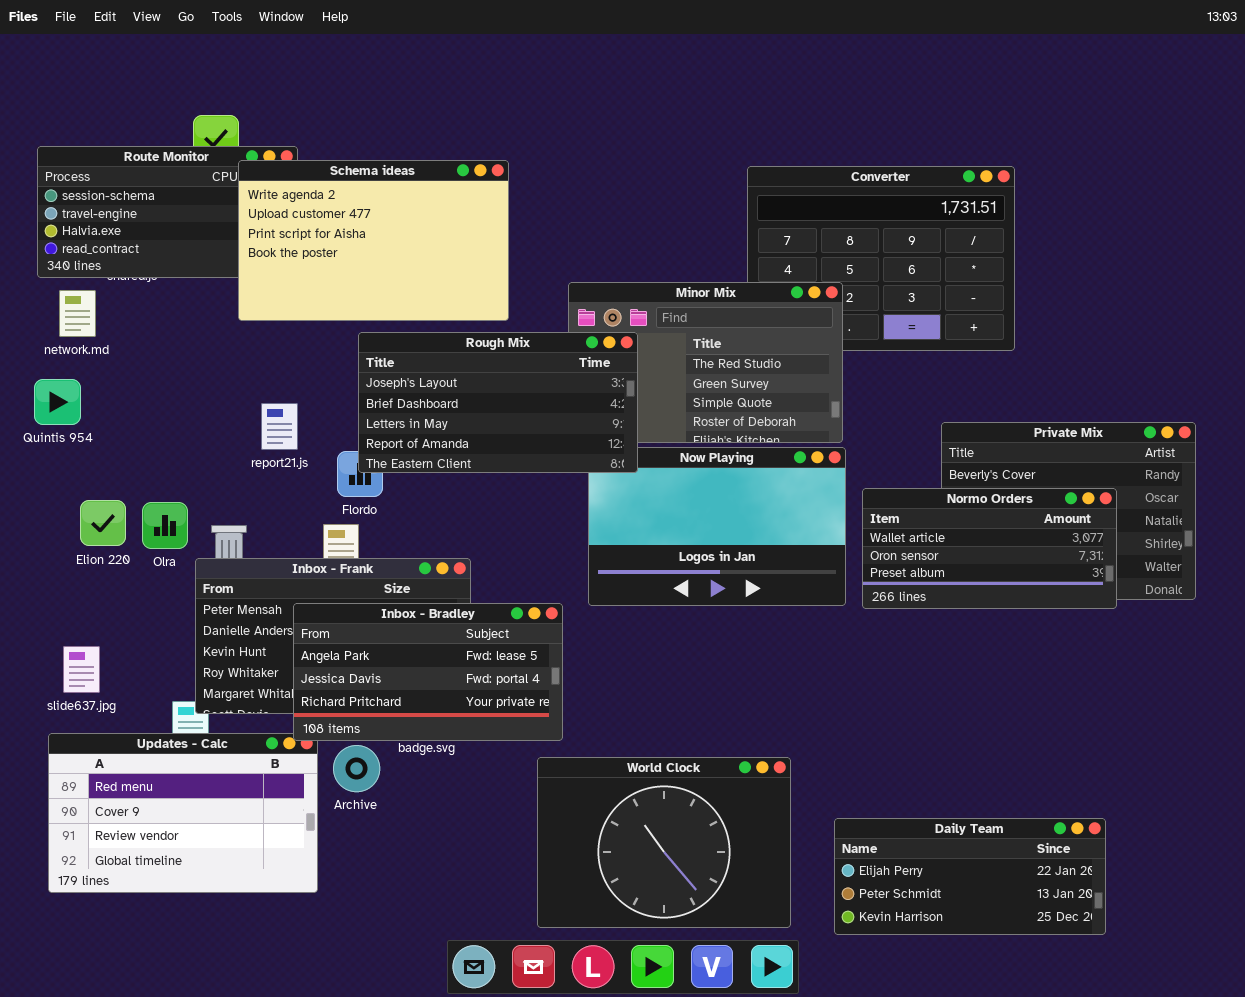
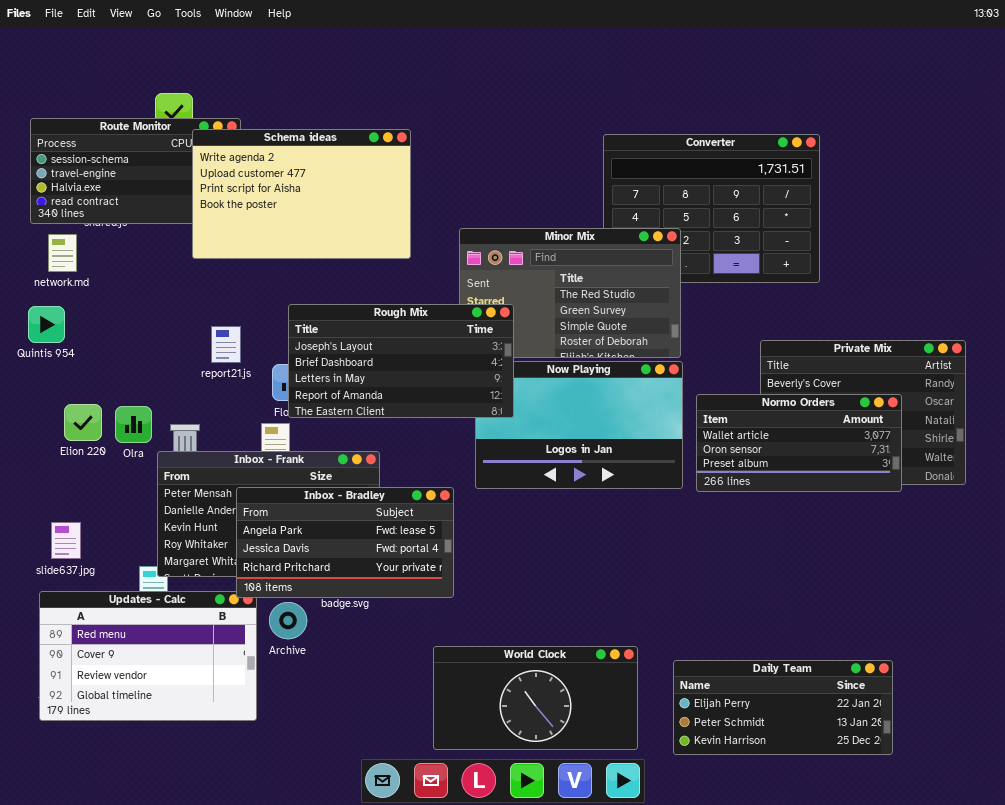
Rough Mix: [358,332,638,473] -> [288,304,514,418], moved
World Clock: [537,757,791,928] -> [433,646,638,750], resized

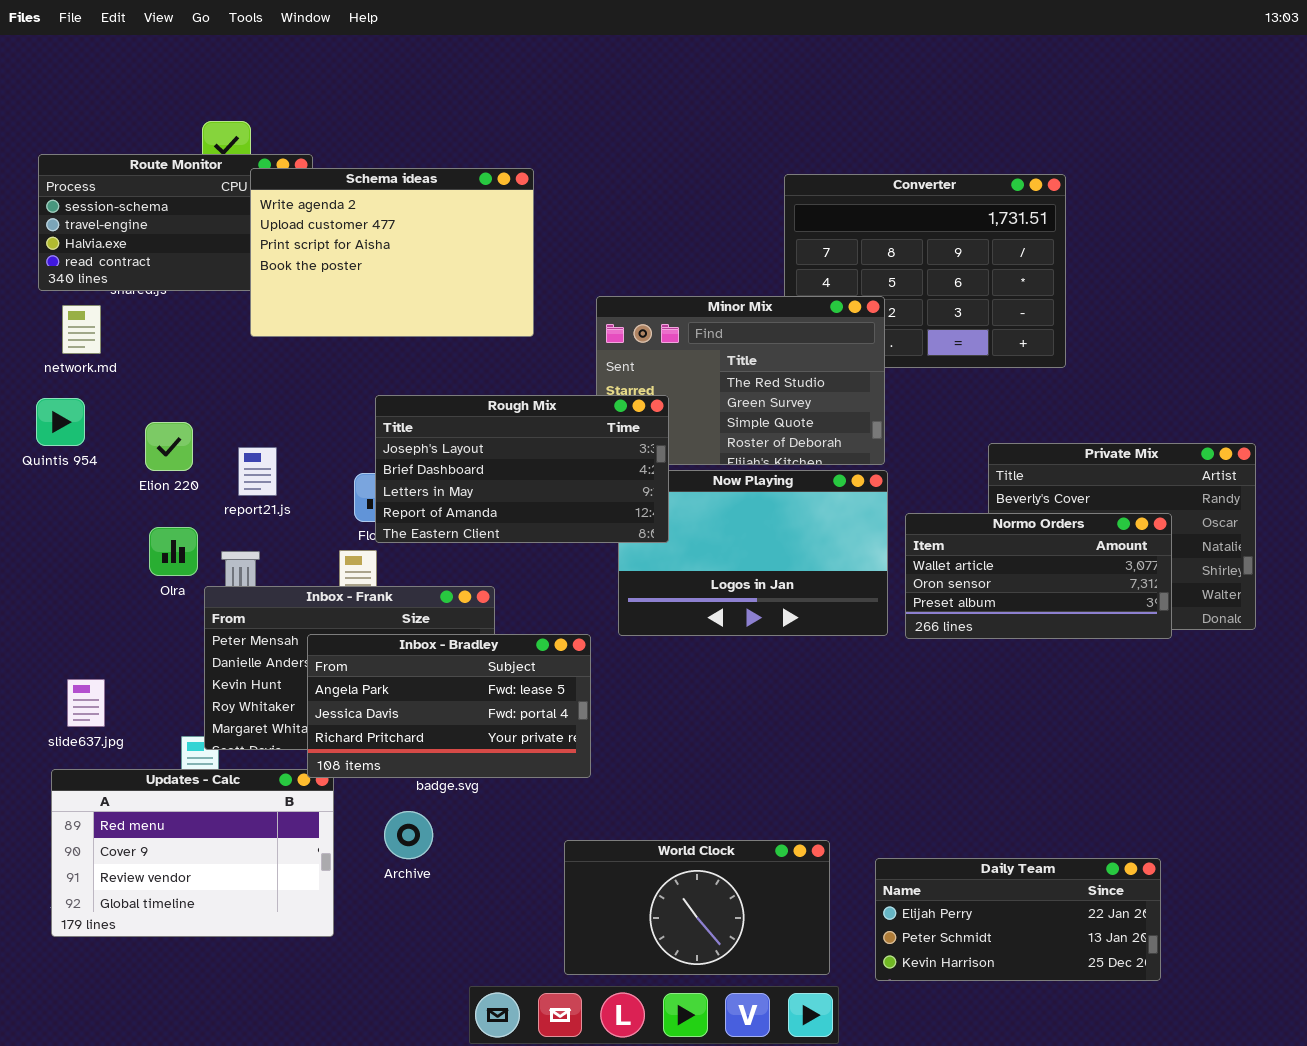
report21.js: [211,326,241,363] -> [238,447,277,496], moved
Elion 220: [64,404,102,441] -> [145,422,193,471], moved
Archive: [269,602,307,639] -> [384,811,433,859], moved

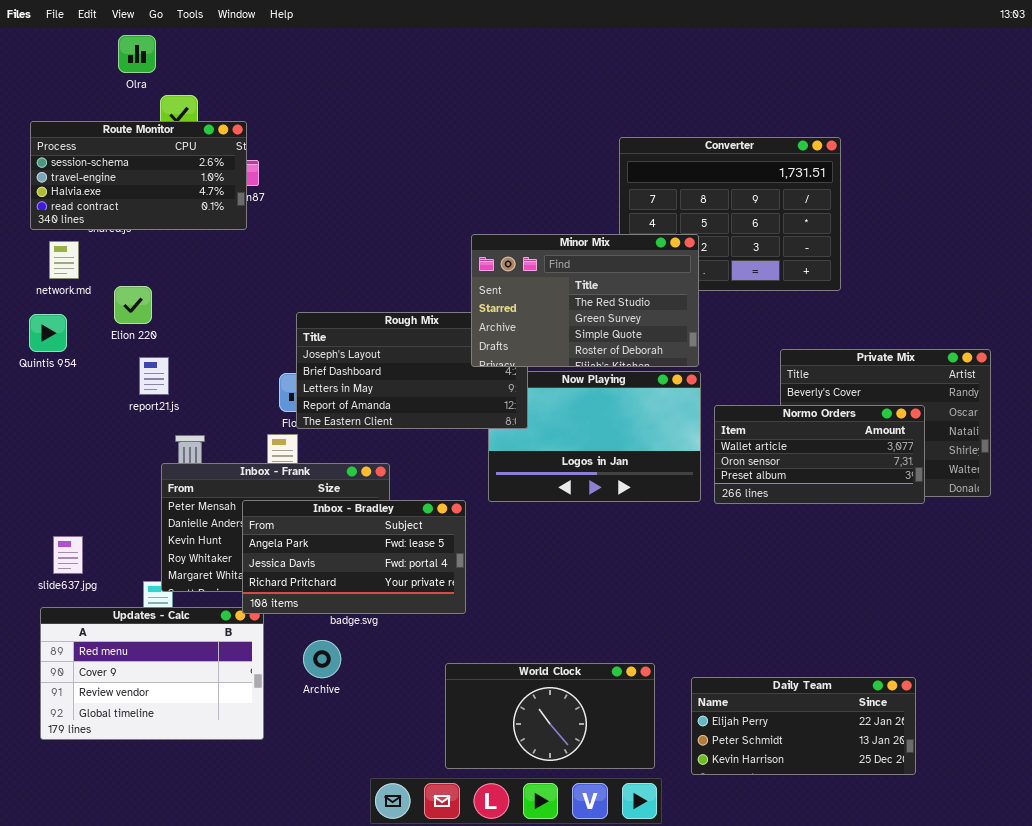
Schema ideas: [250,168,534,337] -> none, closed
Minor Mix: [596,296,885,465] -> [471,234,699,367], raised
Elion 220: [145,422,193,471] -> [114,286,152,324], moved
report21.js: [238,447,277,496] -> [139,357,169,395], moved
Olra: [149,527,198,576] -> [118,35,156,73], moved

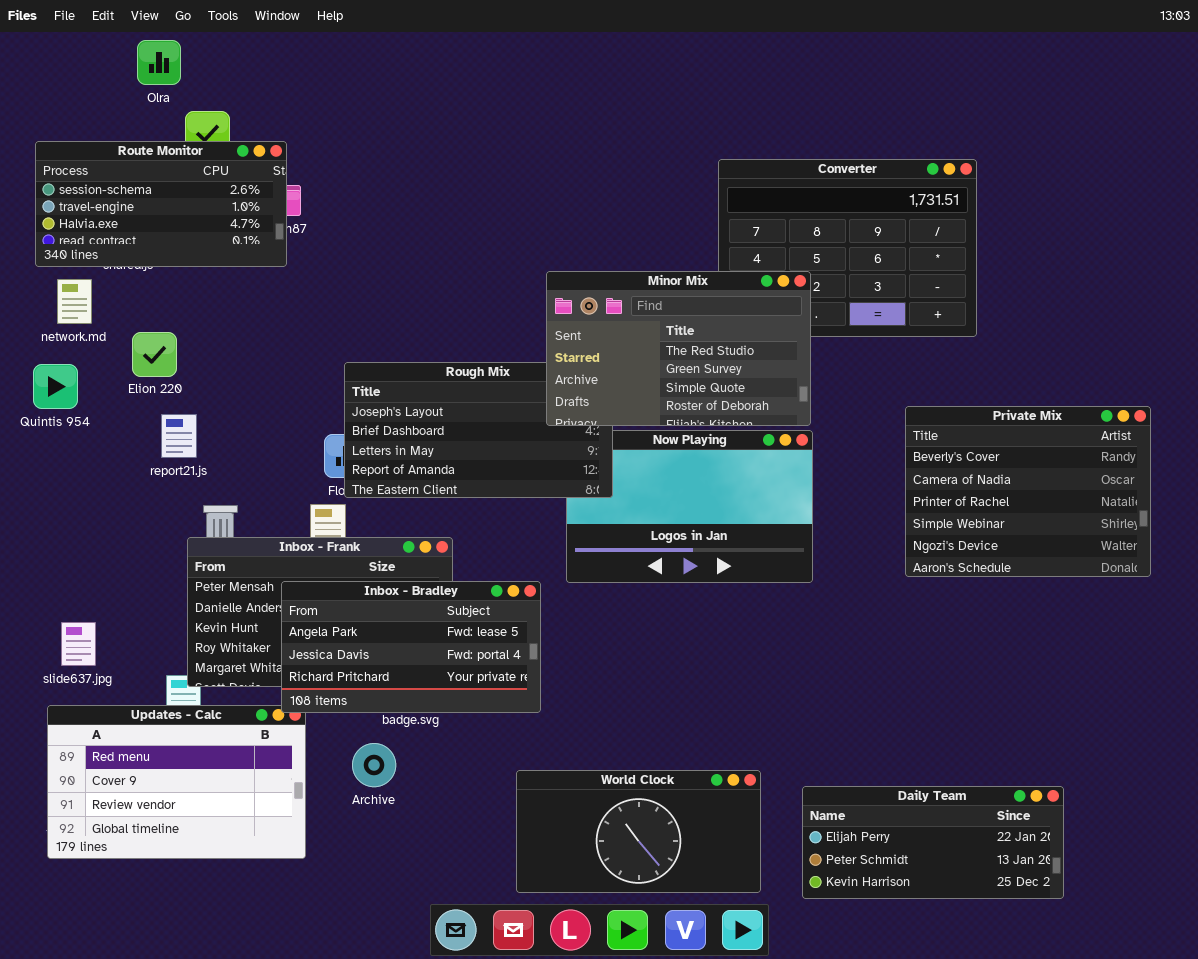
Normo Orders: [714,405,925,504] -> none, closed

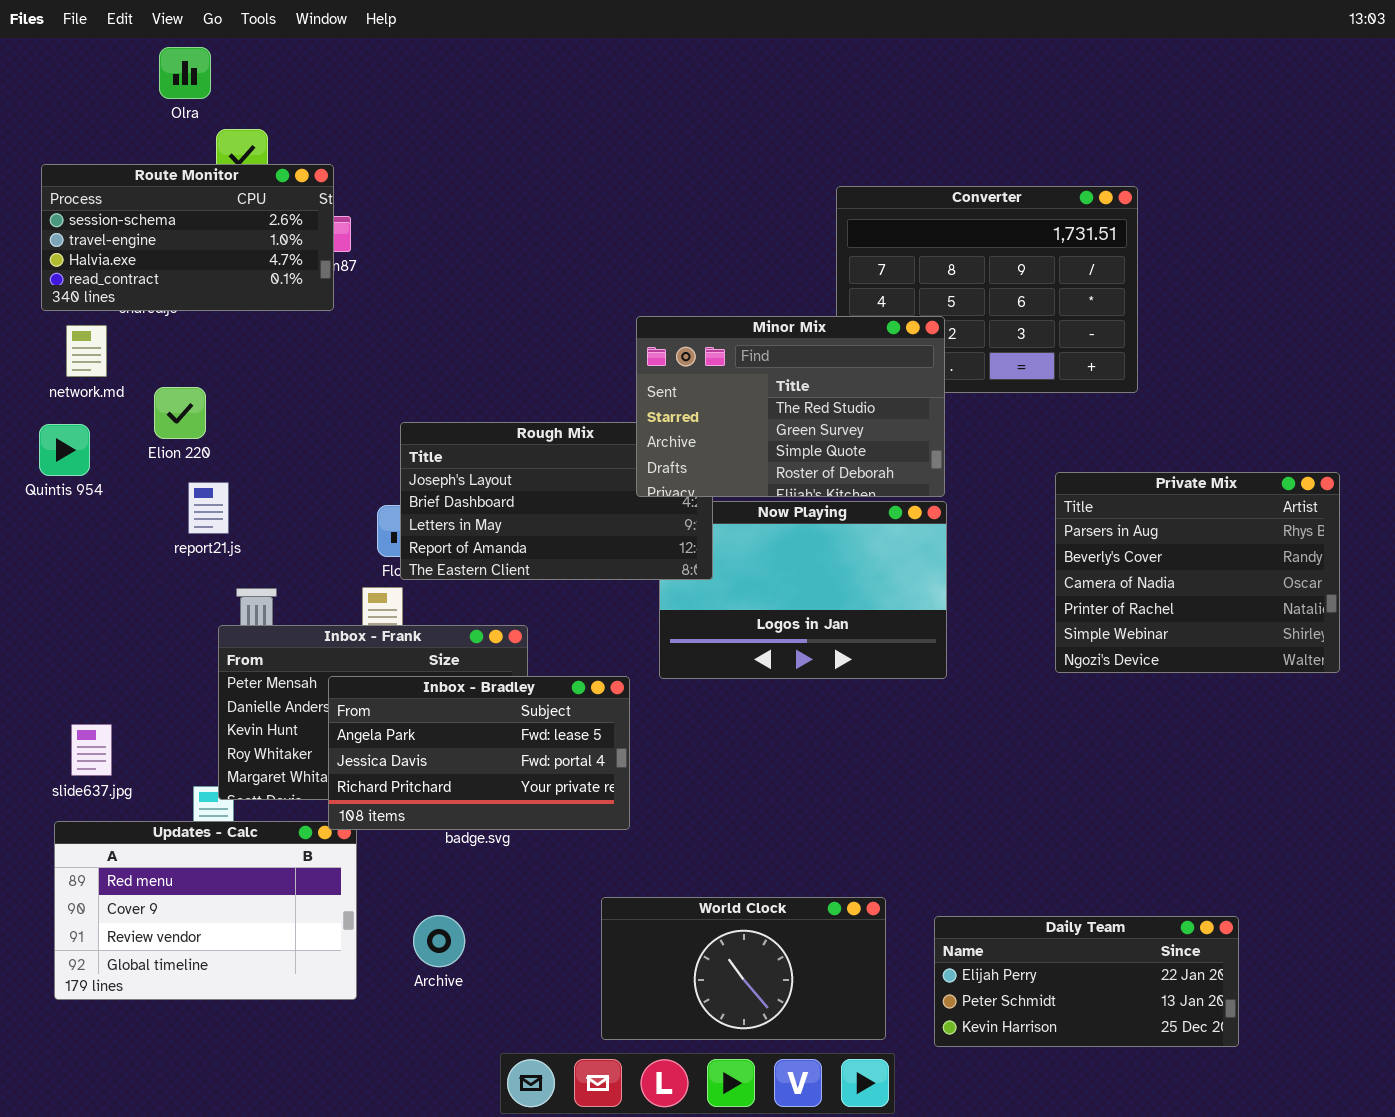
Private Mix: [905,406,1151,577] -> [1055,472,1340,673], scrolled up 1 row
Archive: [352,743,396,787] -> [413,915,465,967], moved

